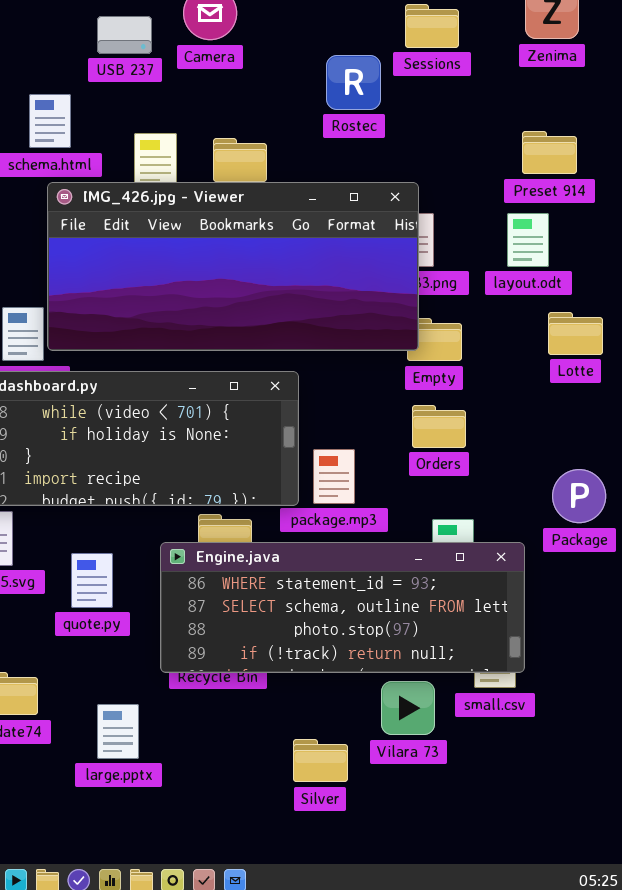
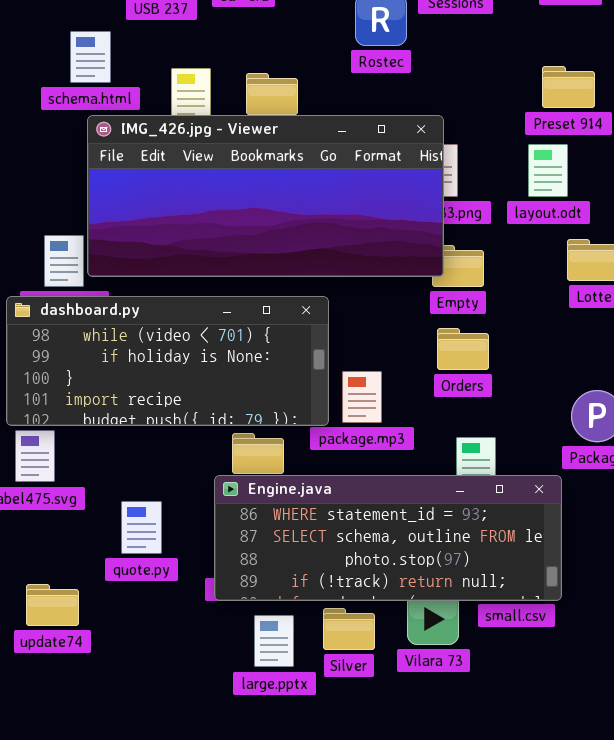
Engine.java: [160,542,525,673] -> [214,475,562,601], moved
quote.py: [71,553,113,608] -> [121,501,162,554], moved
large.pptx: [97,704,139,759] -> [254,615,294,667], moved
Silver: [293,739,348,782] -> [323,608,375,650], moved

